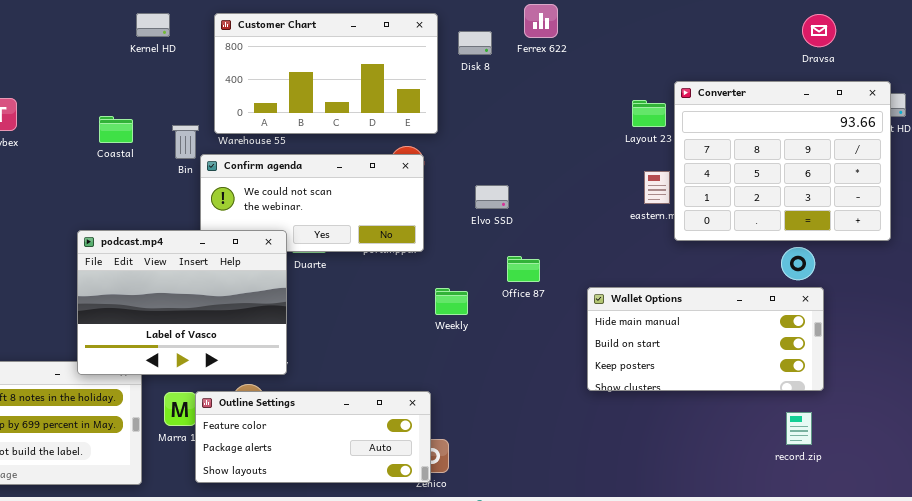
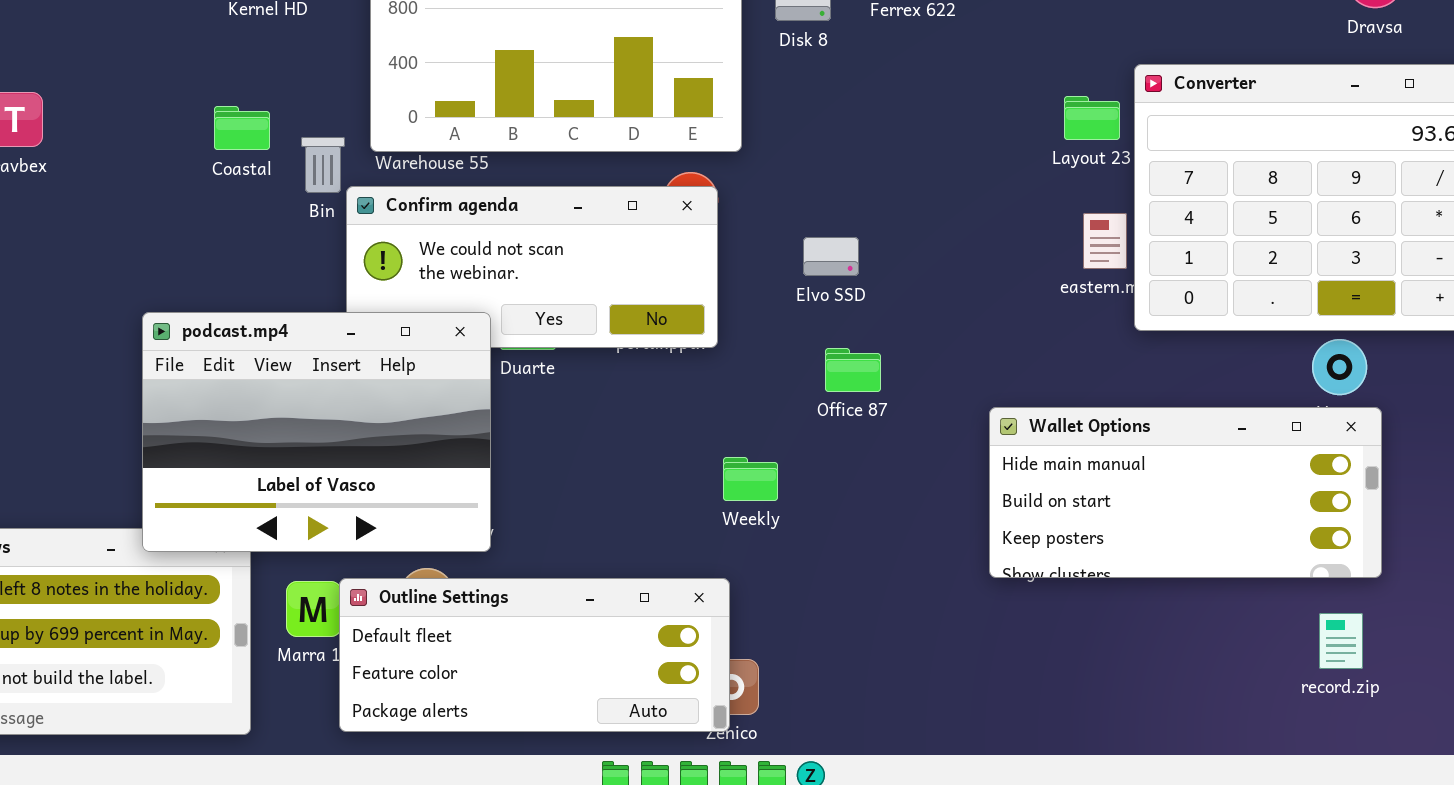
Coastal: [99,116,133,143] -> [214,106,270,150], moved
Office 87: [507,256,540,282] -> [825,348,881,392], moved
Weekly: [435,288,468,315] -> [723,457,778,501], moved
Outline Settings: [195,391,431,483] -> [339,578,730,732], scrolled up 1 row

